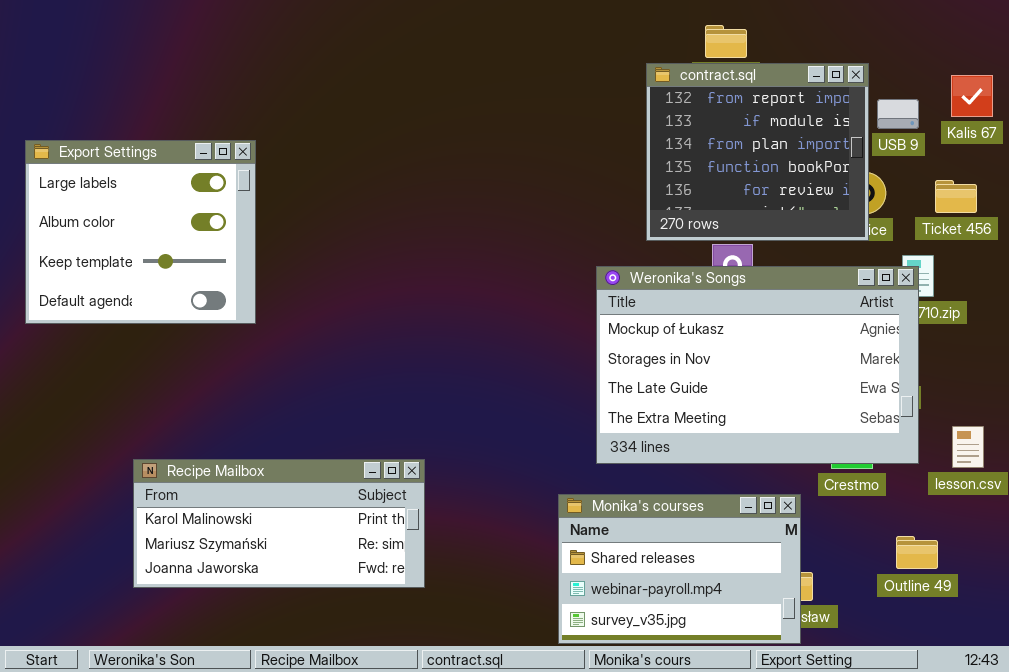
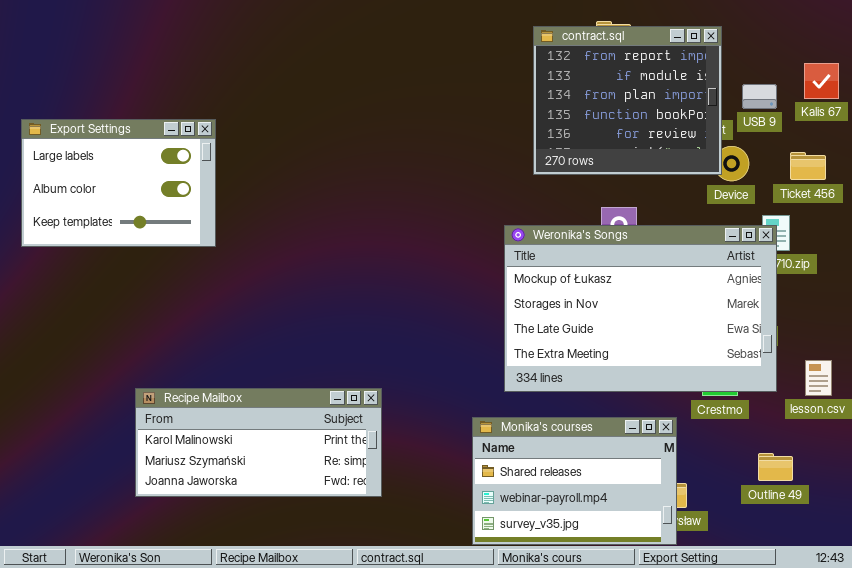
contract.sql: [646,63,869,241] -> [533,26,722,175], moved
Export Settings: [25,140,256,324] -> [21,119,216,247], resized
Recipe Mailbox: [133,459,425,588] -> [135,388,382,497], moved

